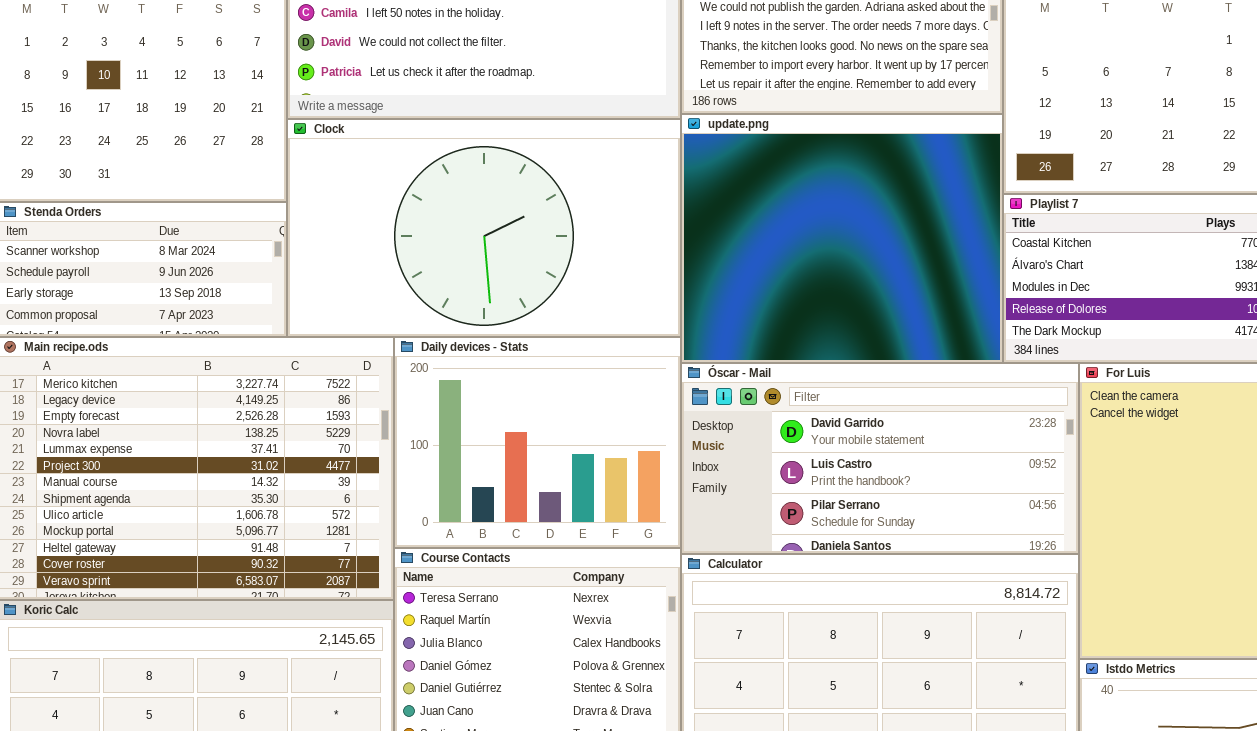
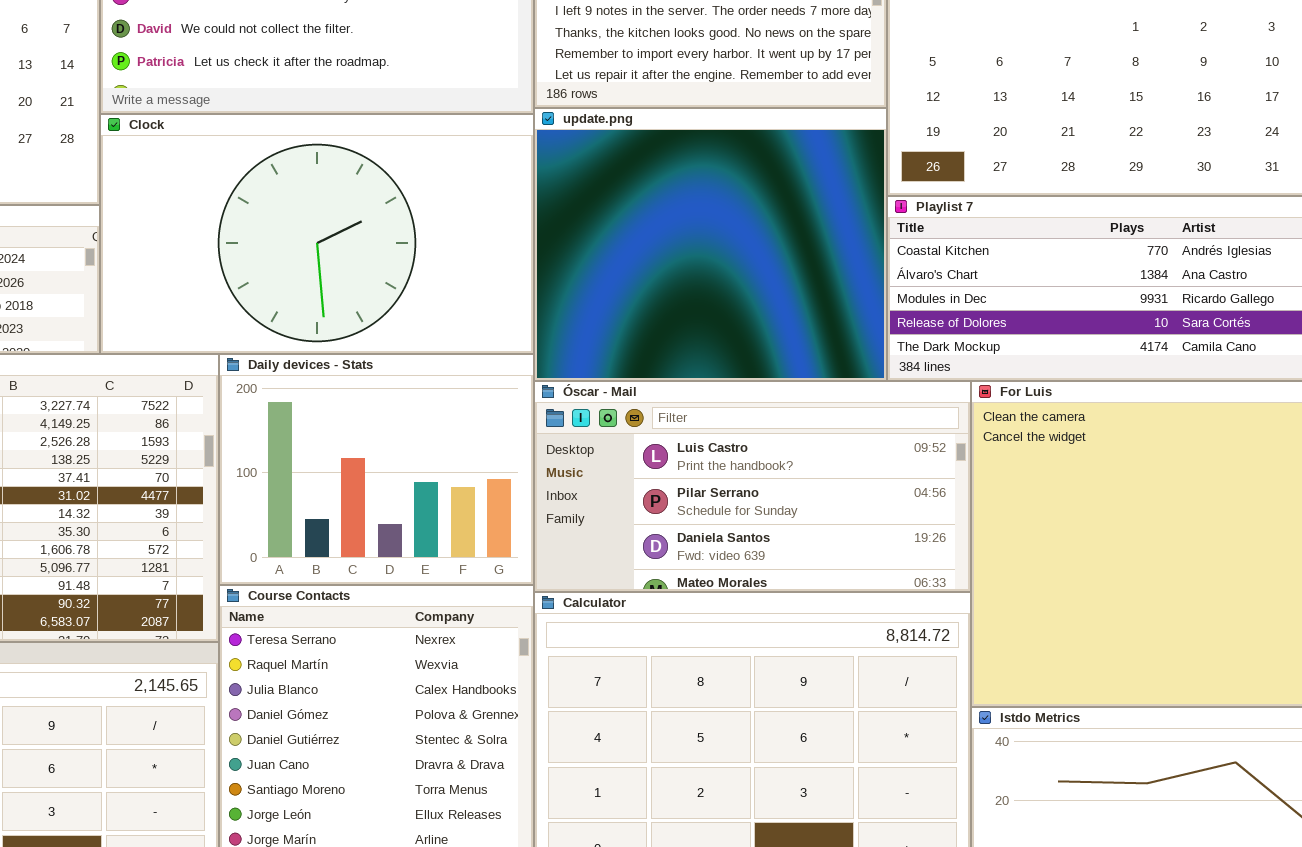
Óscar - Mail: [681,363,1079,554] -> [534,381,971,592], scrolled down 1 row

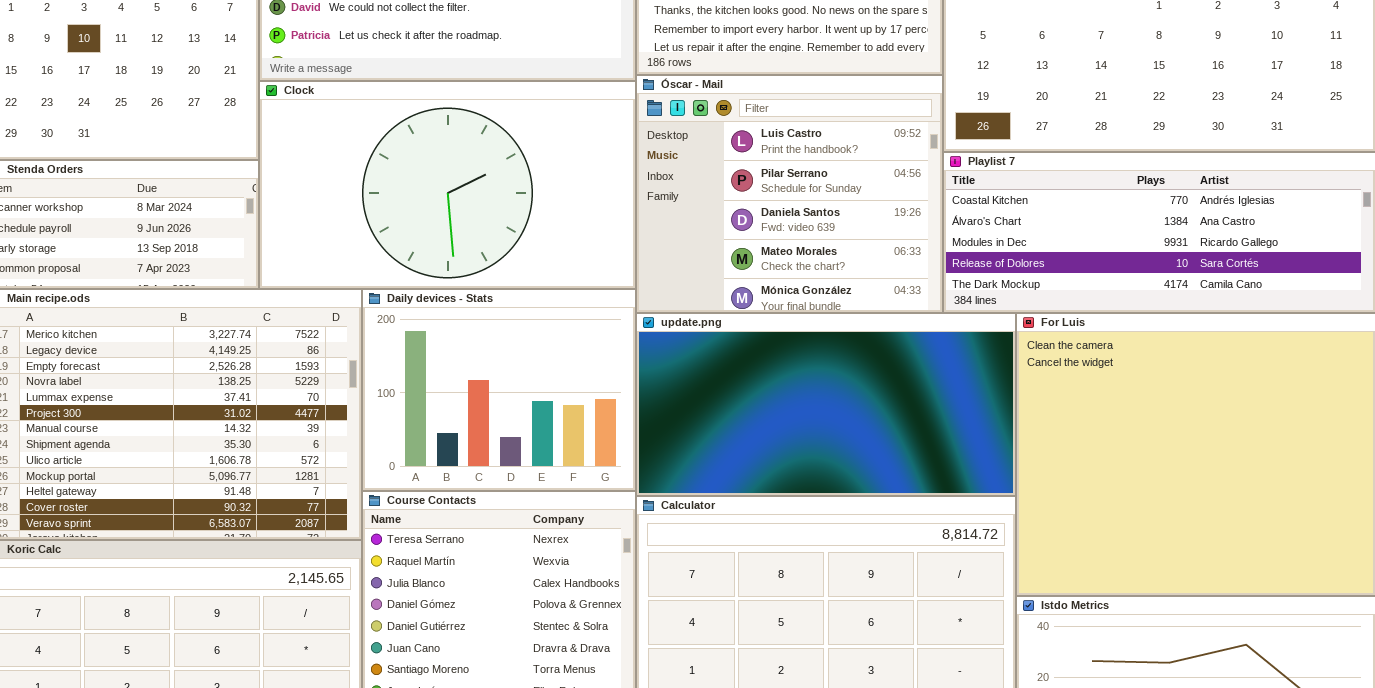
update.png: [534,108,887,381] -> [636,313,1016,496], moved, resized
Óscar - Mail: [534,381,971,592] -> [636,75,943,313], moved, resized

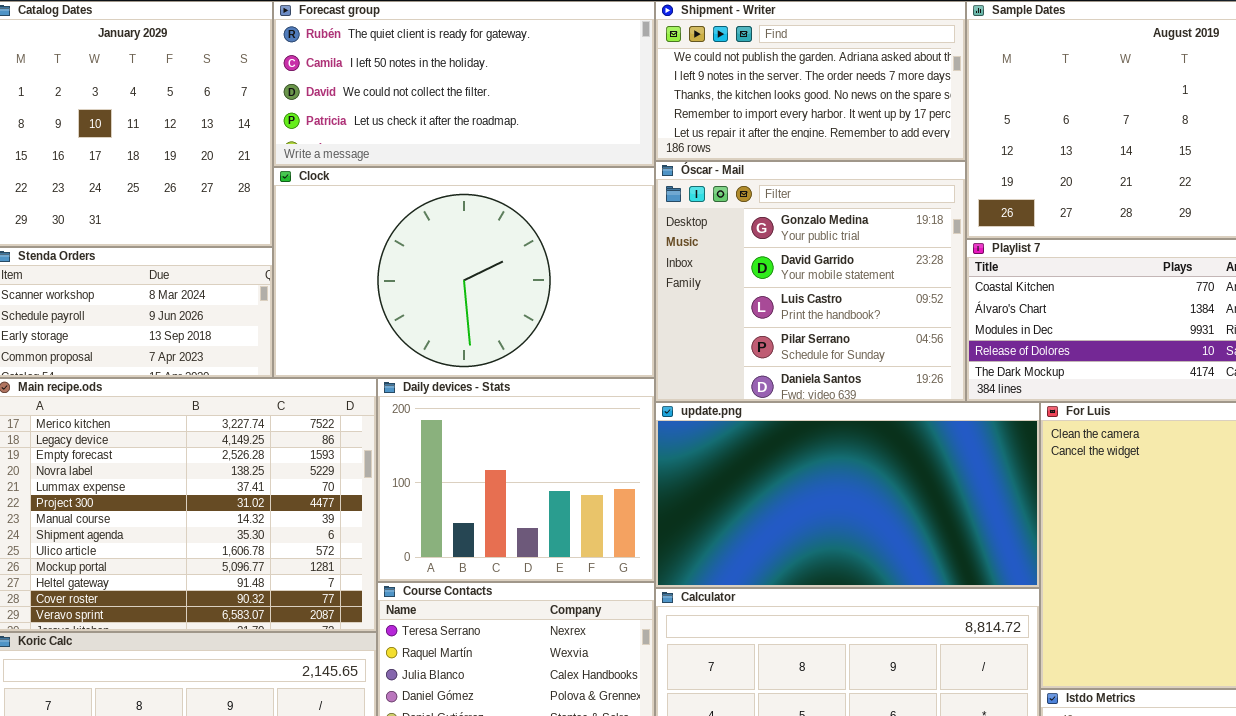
Óscar - Mail: [636,75,943,313] -> [655,161,966,402], scrolled up 2 rows

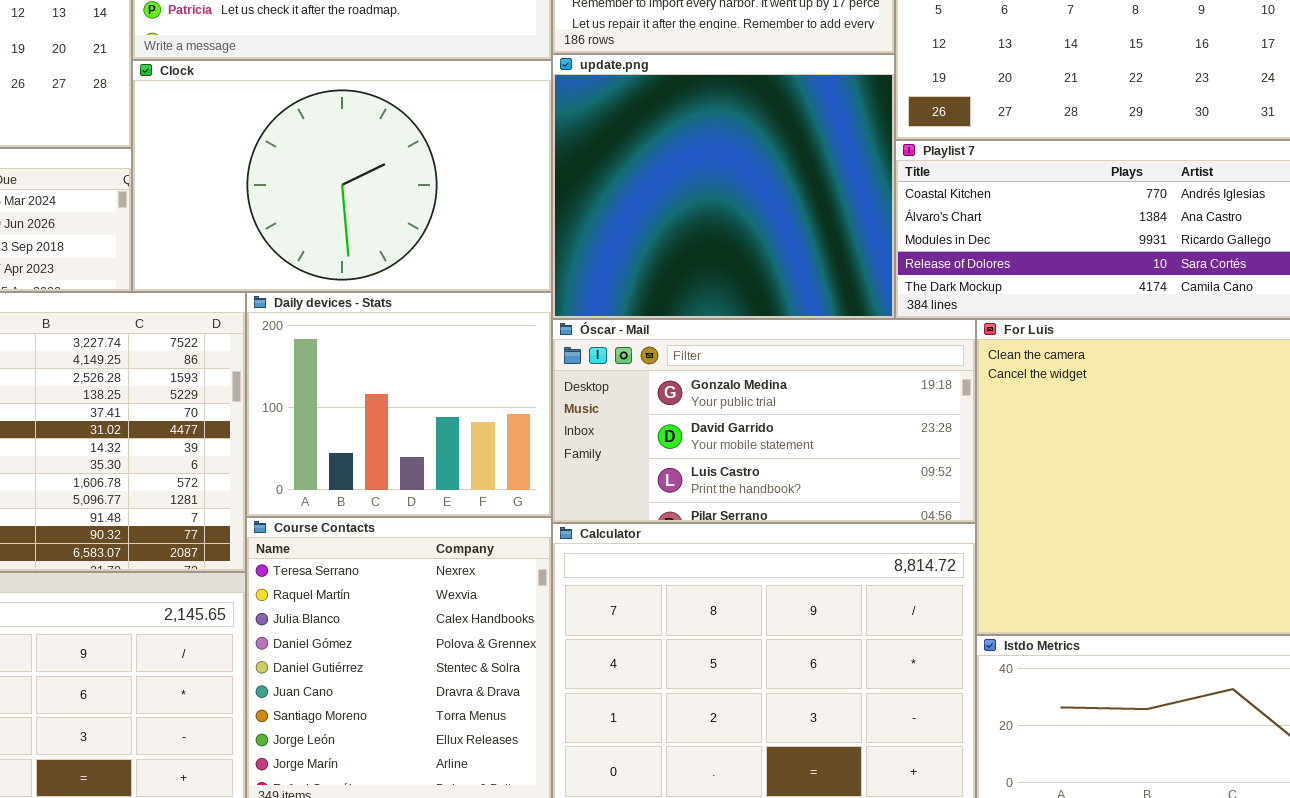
Óscar - Mail: [655,161,966,402] -> [552,319,976,523], moved, resized
update.png: [655,402,1040,588] -> [552,54,895,319], moved, resized

